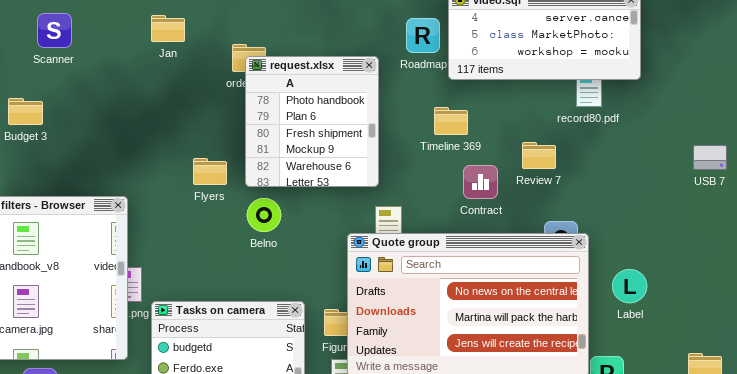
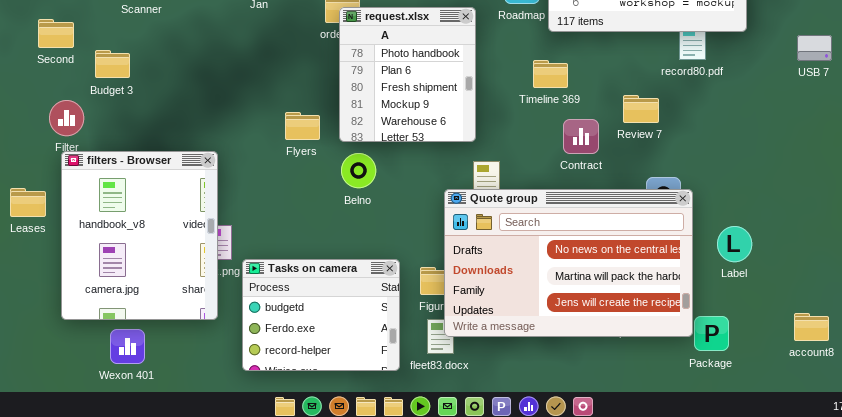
USB 7: [693,145,727,170] -> [797,35,832,61], moved

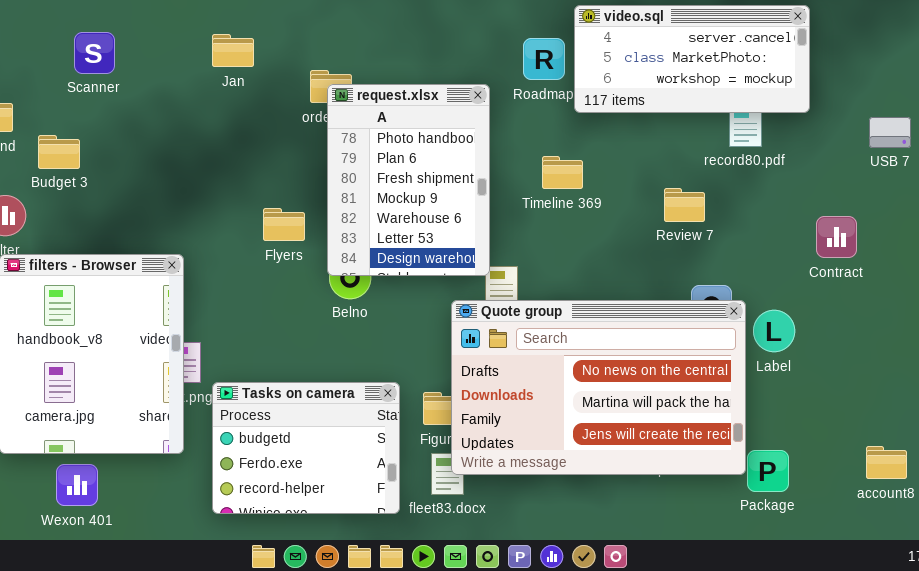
request.xlsx: [339,7,476,142] -> [327,84,490,276], resized
Timeline 369: [533,60,568,88] -> [542,156,583,189], moved
Contract: [563,119,599,154] -> [816,216,857,258], moved
Label: [717,226,752,262] -> [753,310,795,352], moved

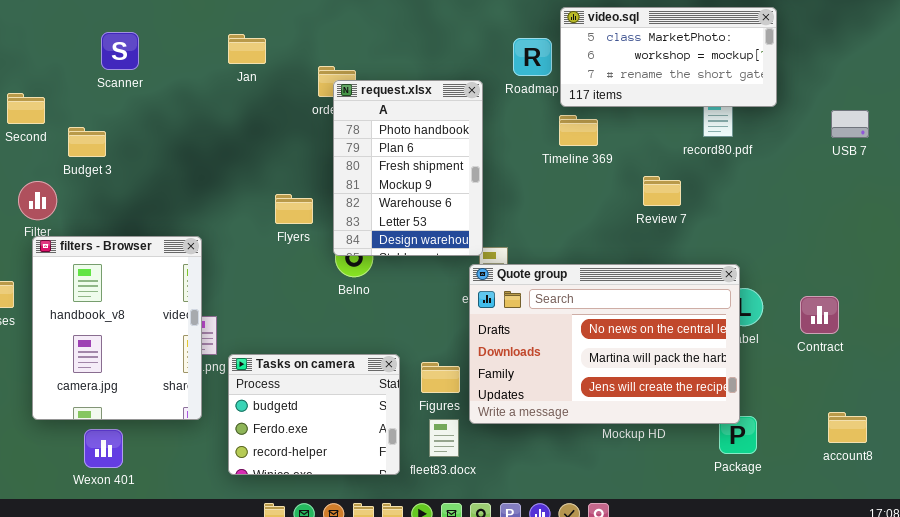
video.sql: [574,5,810,113] -> [560,7,777,107], scrolled down 1 row
Timeline 369: [542,156,583,189] -> [559,115,598,146], moved
Contract: [816,216,857,258] -> [800,296,839,334], moved
Quote group: [451,300,746,475] -> [469,264,740,424], moved

